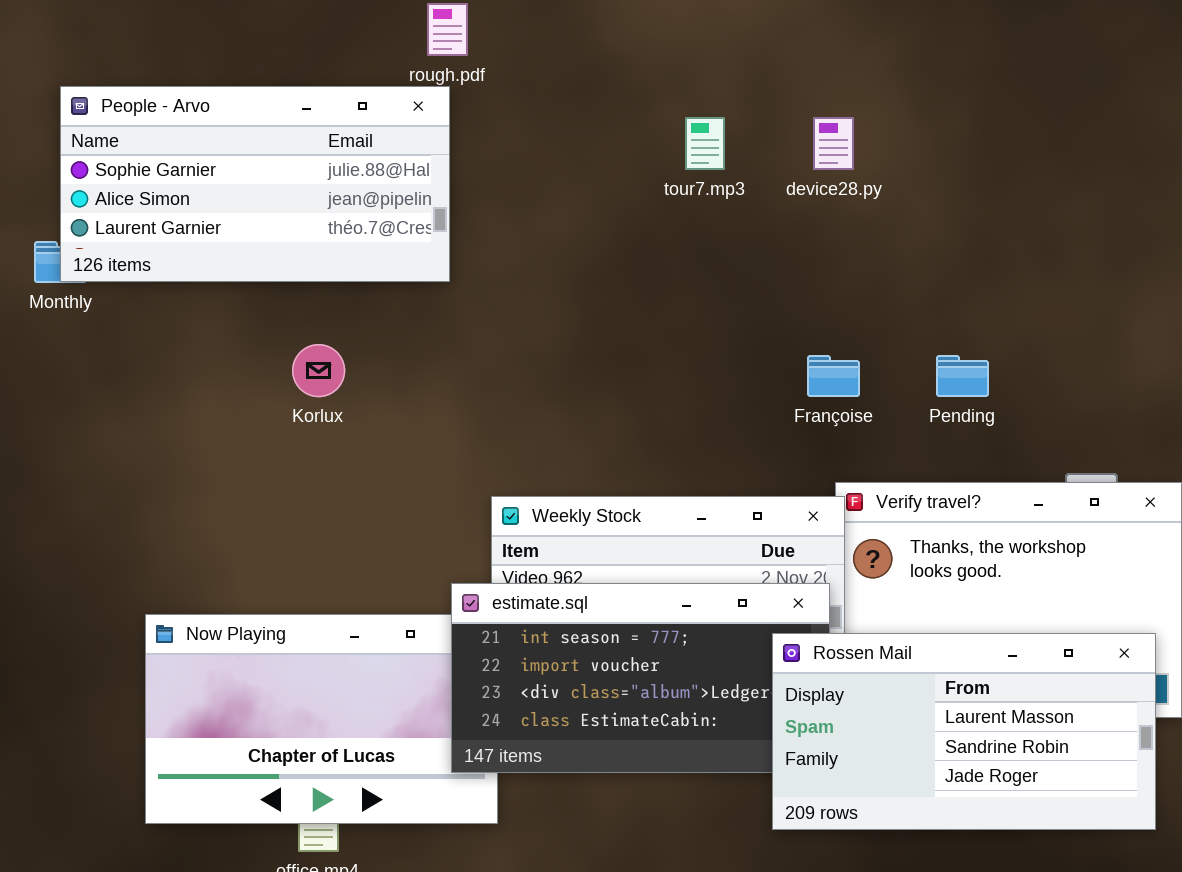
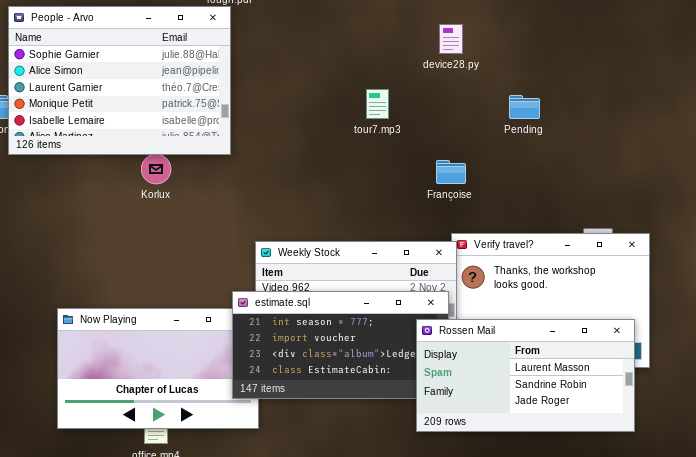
People - Arvo: [60,86,450,282] -> [8,6,231,155], resized
tour7.mp3: [685,117,725,170] -> [366,89,389,119], moved
Pending: [936,355,989,397] -> [509,95,540,119], moved

